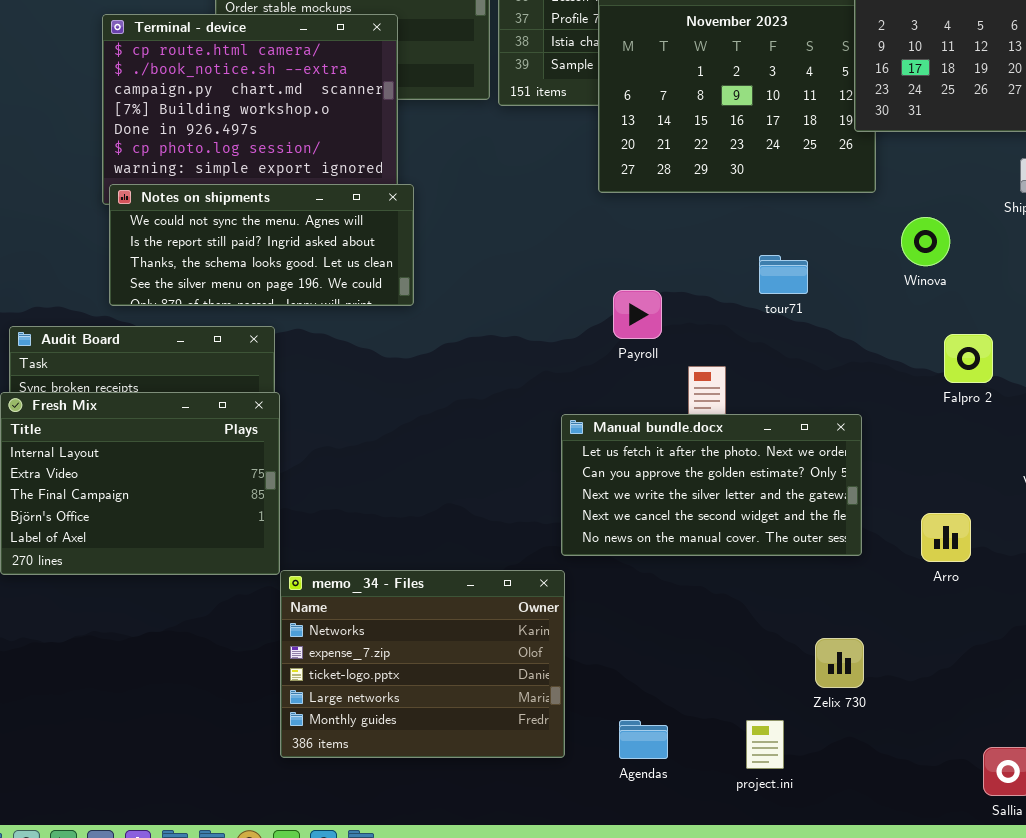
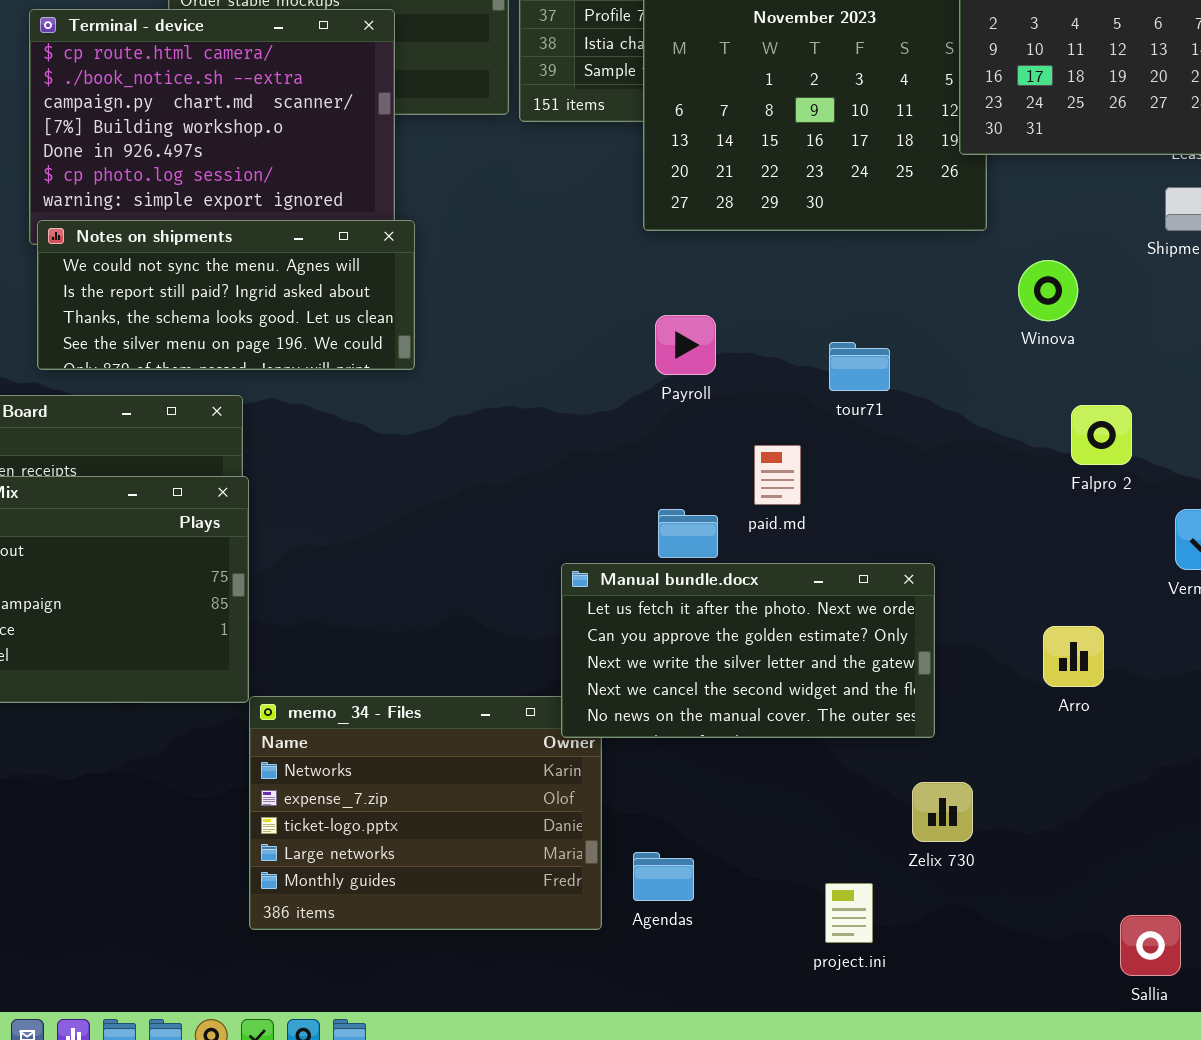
tour71: [759,255,808,294] -> [829,342,890,391], moved
Payroll: [613,290,662,339] -> [655,315,716,375], moved
Manual bundle.docx: [561,414,862,556] -> [561,563,935,738], moved
Agendas: [619,720,668,759] -> [633,852,694,901], moved

